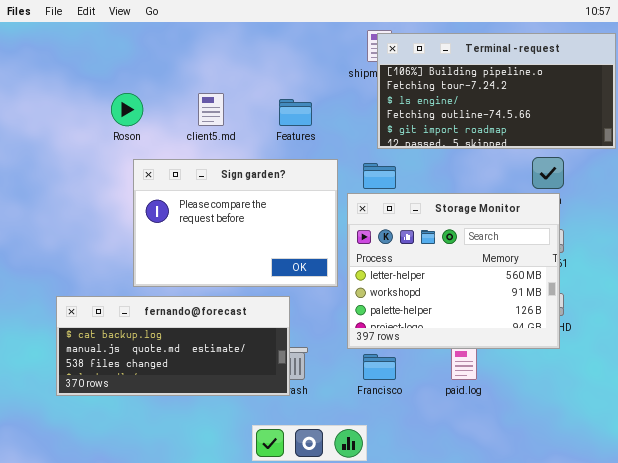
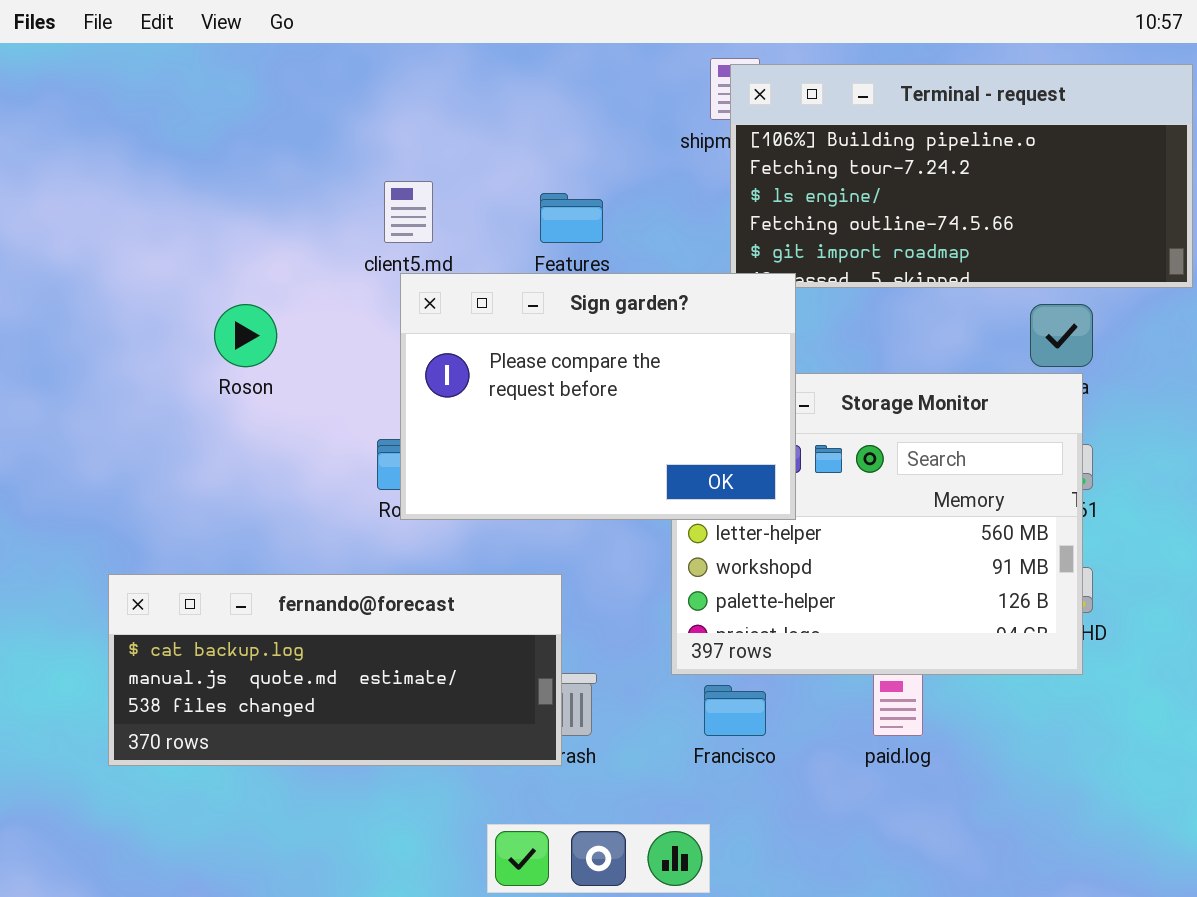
Roson: [111,93,143,126] -> [214,304,277,367], moved
Sign garden?: [133,159,338,287] -> [400,273,796,520], moved

